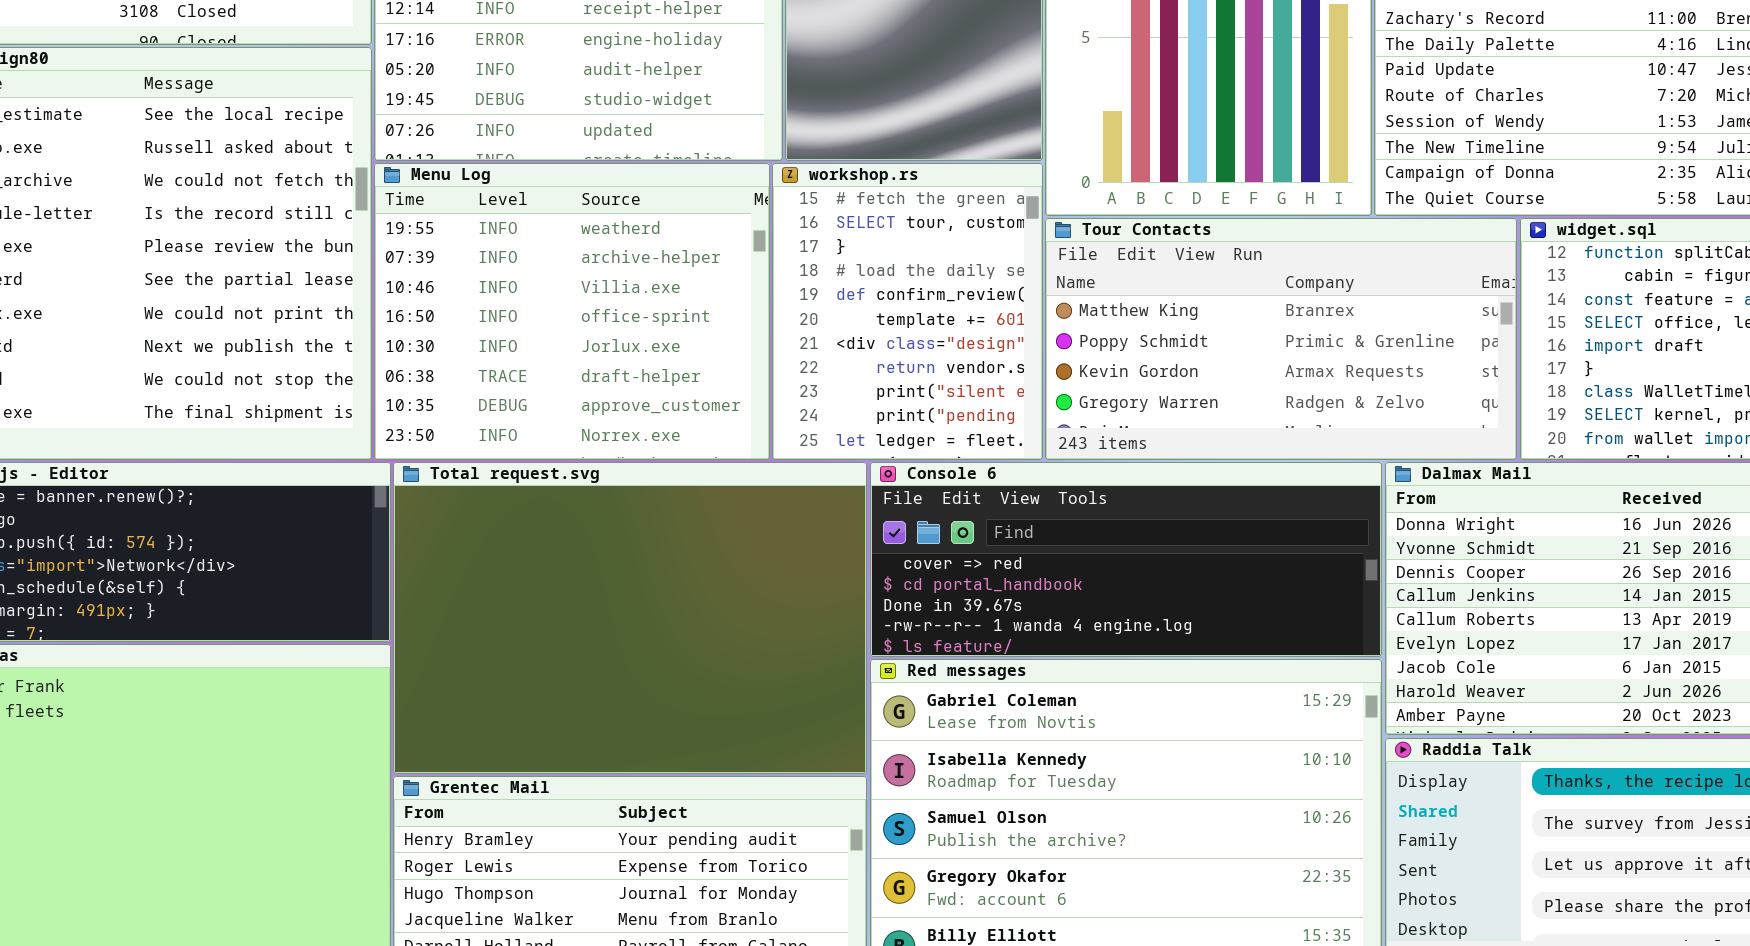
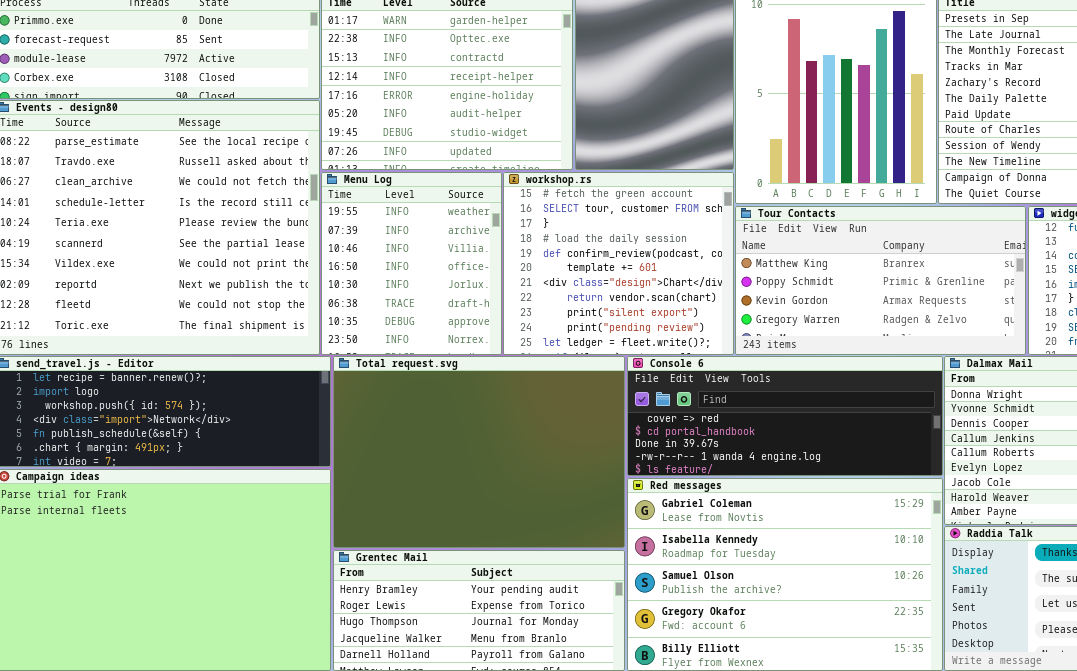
Menu Log: [374,163,770,460] -> [321,172,502,355], resized
workshop.rs: [772,163,1043,460] -> [503,172,734,355], resized

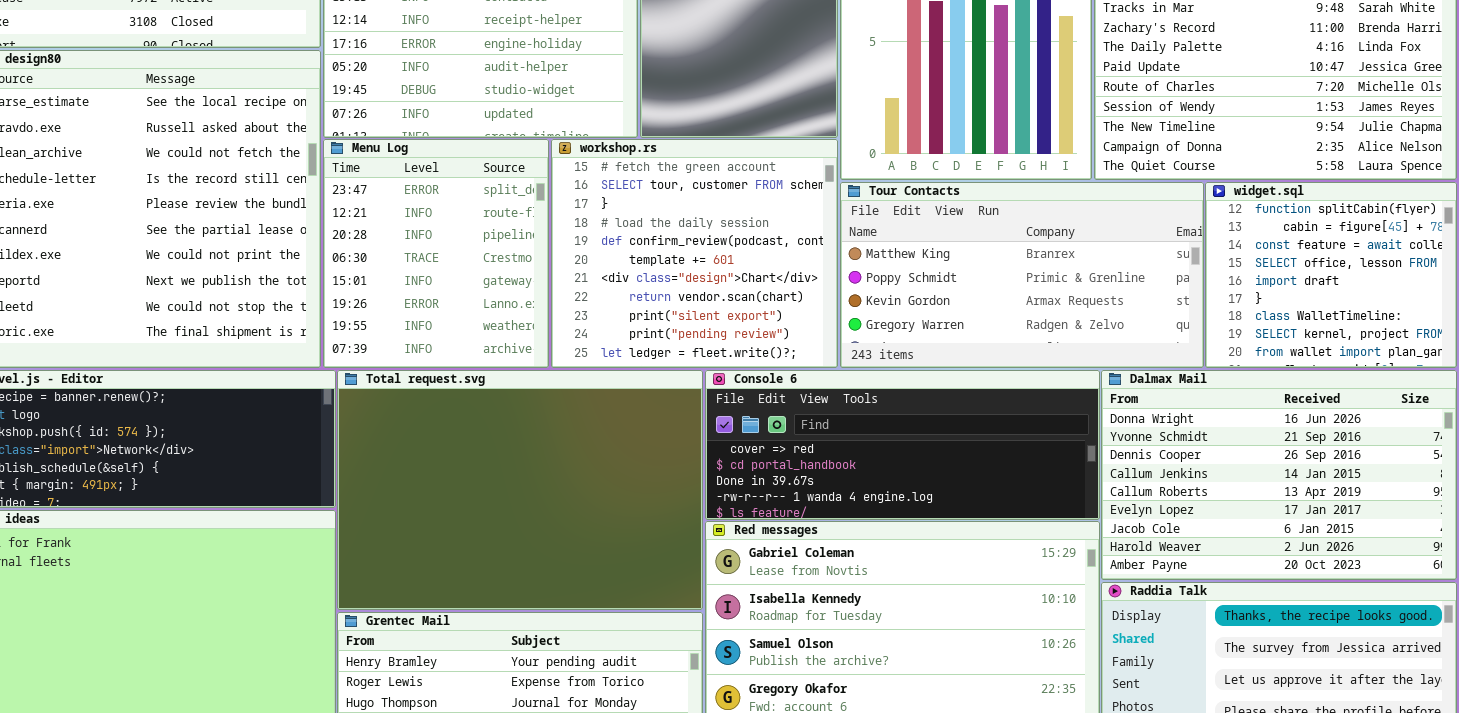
Menu Log: [321,172,502,355] -> [323,139,549,368], scrolled up 6 rows

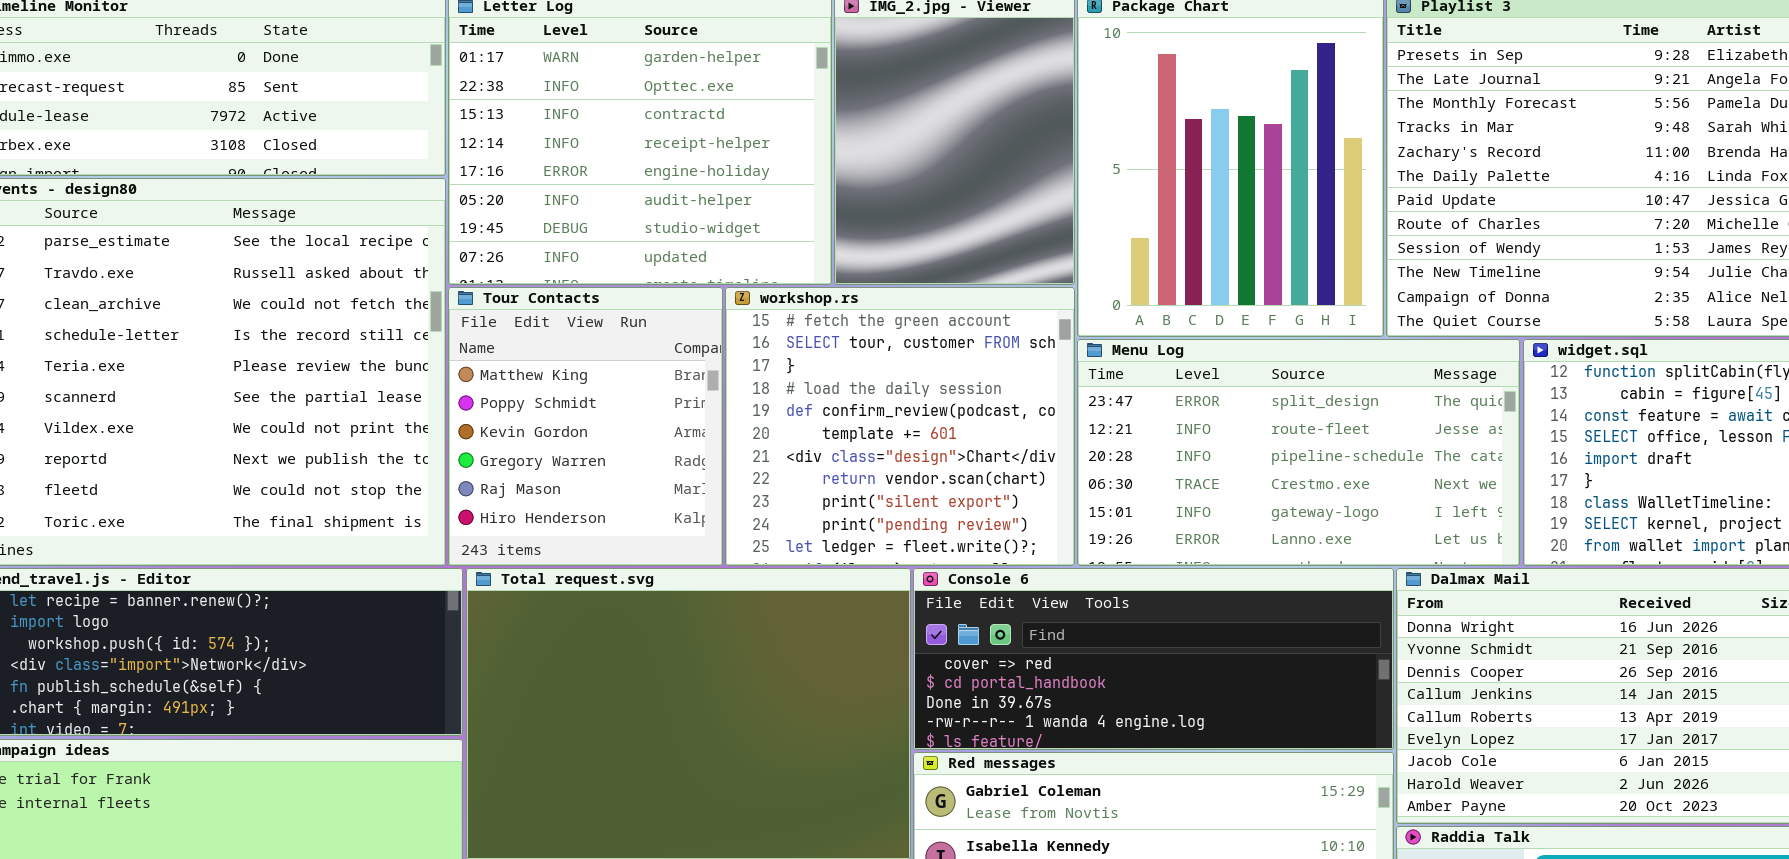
Menu Log: [323,139,549,368] -> [1077,339,1520,566], moved, resized
Tour Contacts: [840,182,1204,368] -> [448,287,723,566], moved, resized

